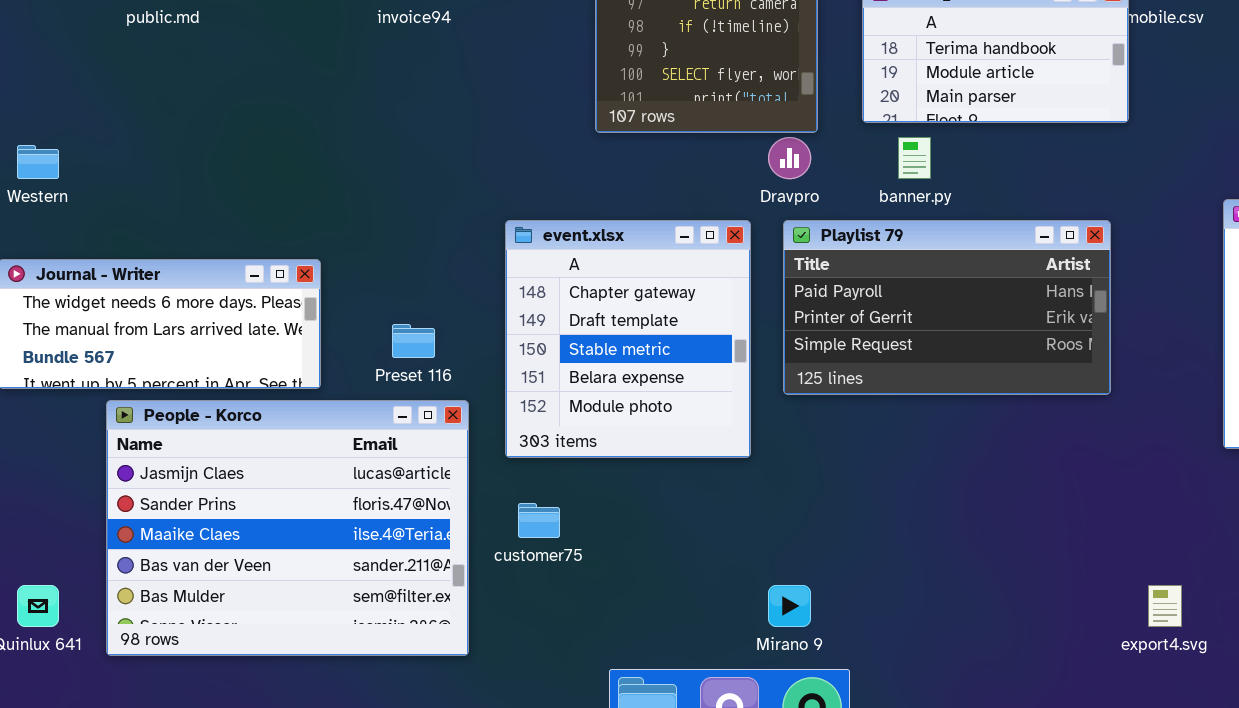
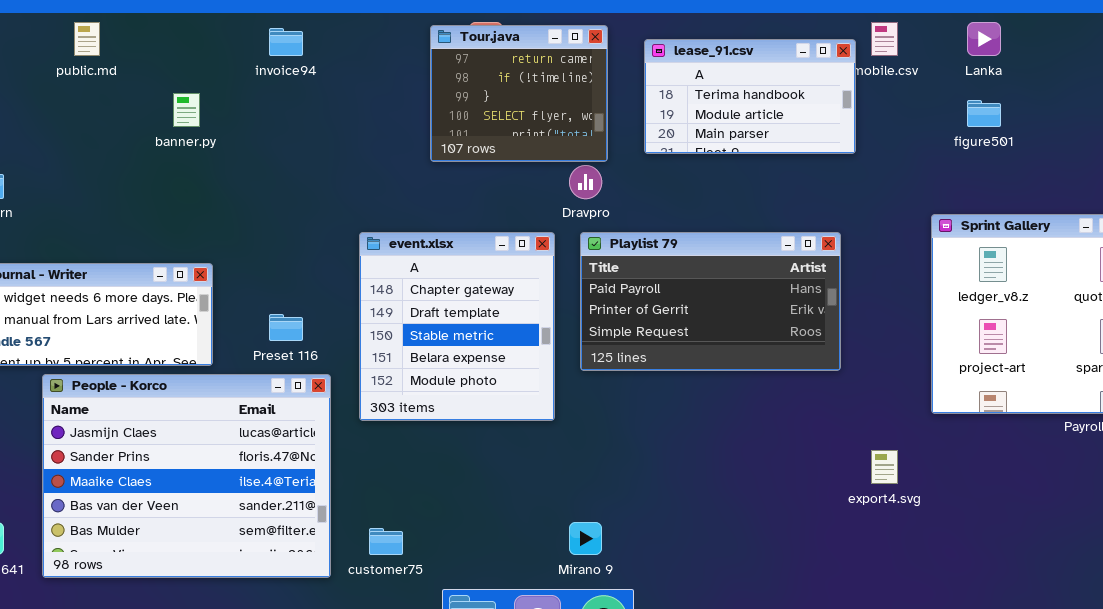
banner.py: [898,137,931,179] -> [173,93,200,127], moved
customer75: [518,503,560,538] -> [369,528,403,555], moved
export4.svg: [1148,585,1182,627] -> [871,450,898,484], moved

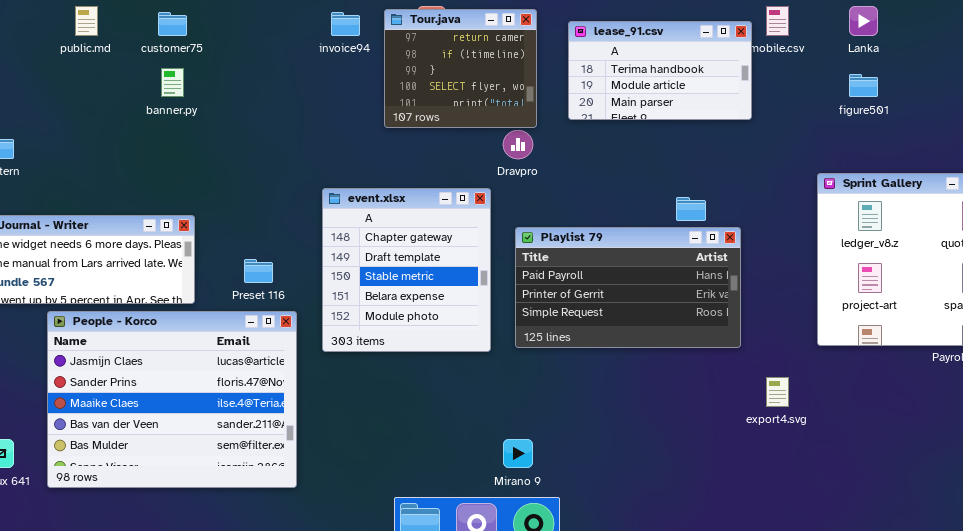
invoice94: [269,28,303,56] -> [331,12,360,36], moved
Playlist 79: [580,232,841,371] -> [515,227,741,348], moved
customer75: [369,528,403,555] -> [158,12,187,36], moved

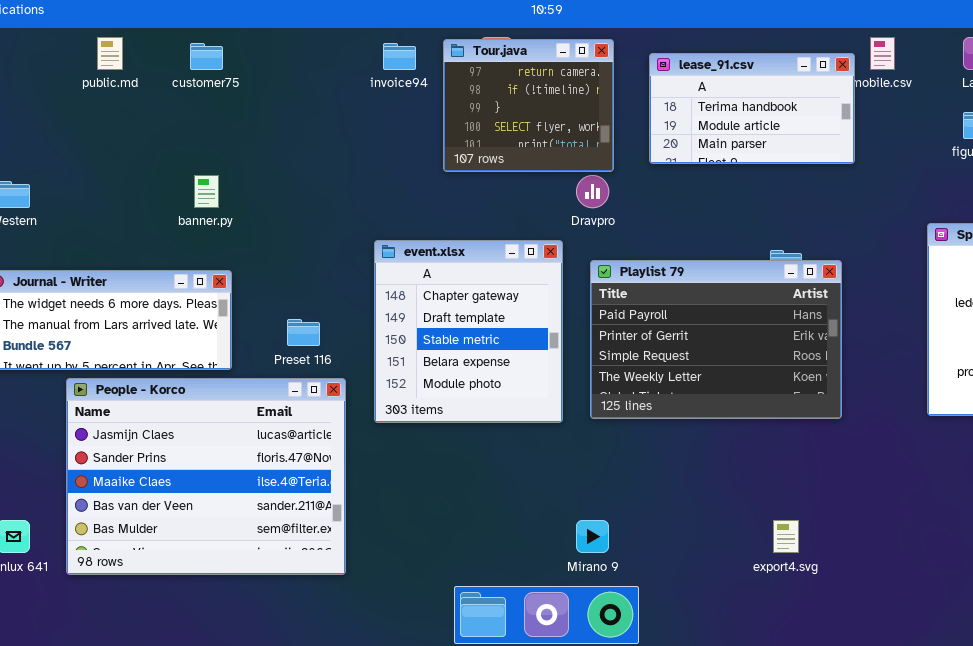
banner.py: [161,68,184,97] -> [194,175,219,208], moved
Playlist 79: [515,227,741,348] -> [590,260,842,419], resized
export4.svg: [766,377,789,407] -> [773,520,799,553], moved

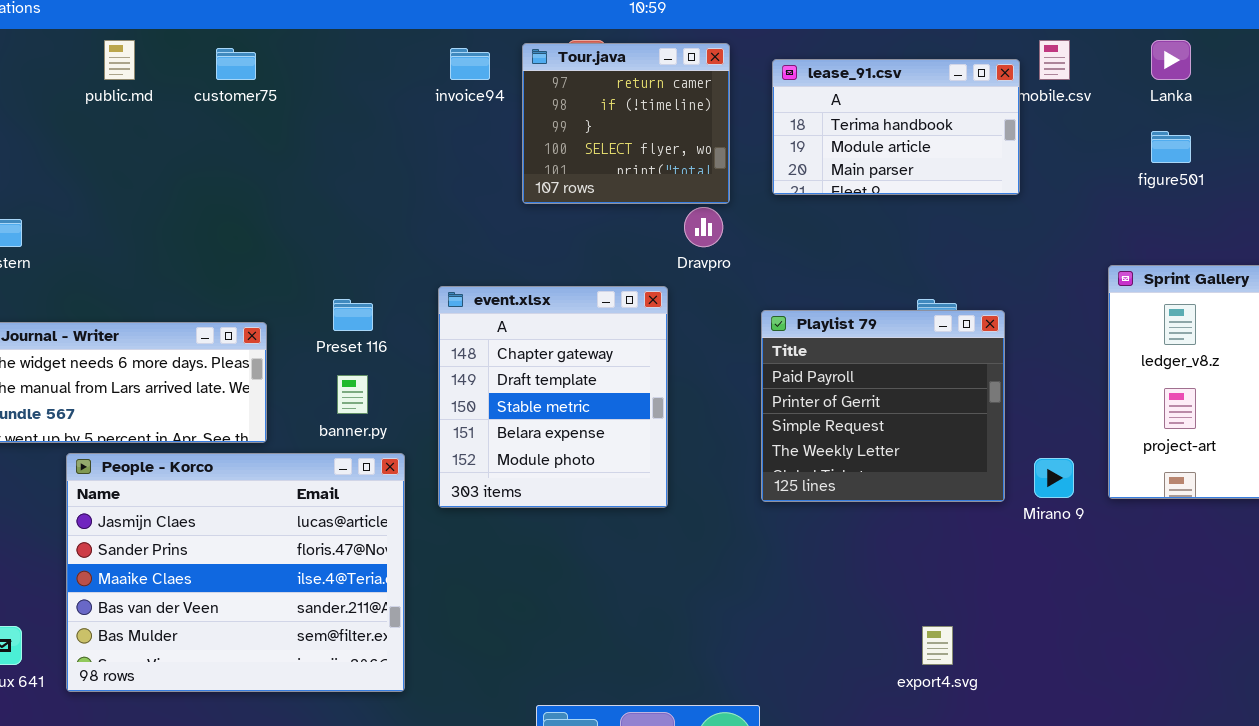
banner.py: [194,175,219,208] -> [337,375,368,414], moved
Playlist 79: [590,260,842,419] -> [761,310,1005,502], resized
Preset 116: [287,319,320,346] -> [333,299,373,331], moved
Mirano 9: [576,520,609,553] -> [1034,458,1074,498], moved

